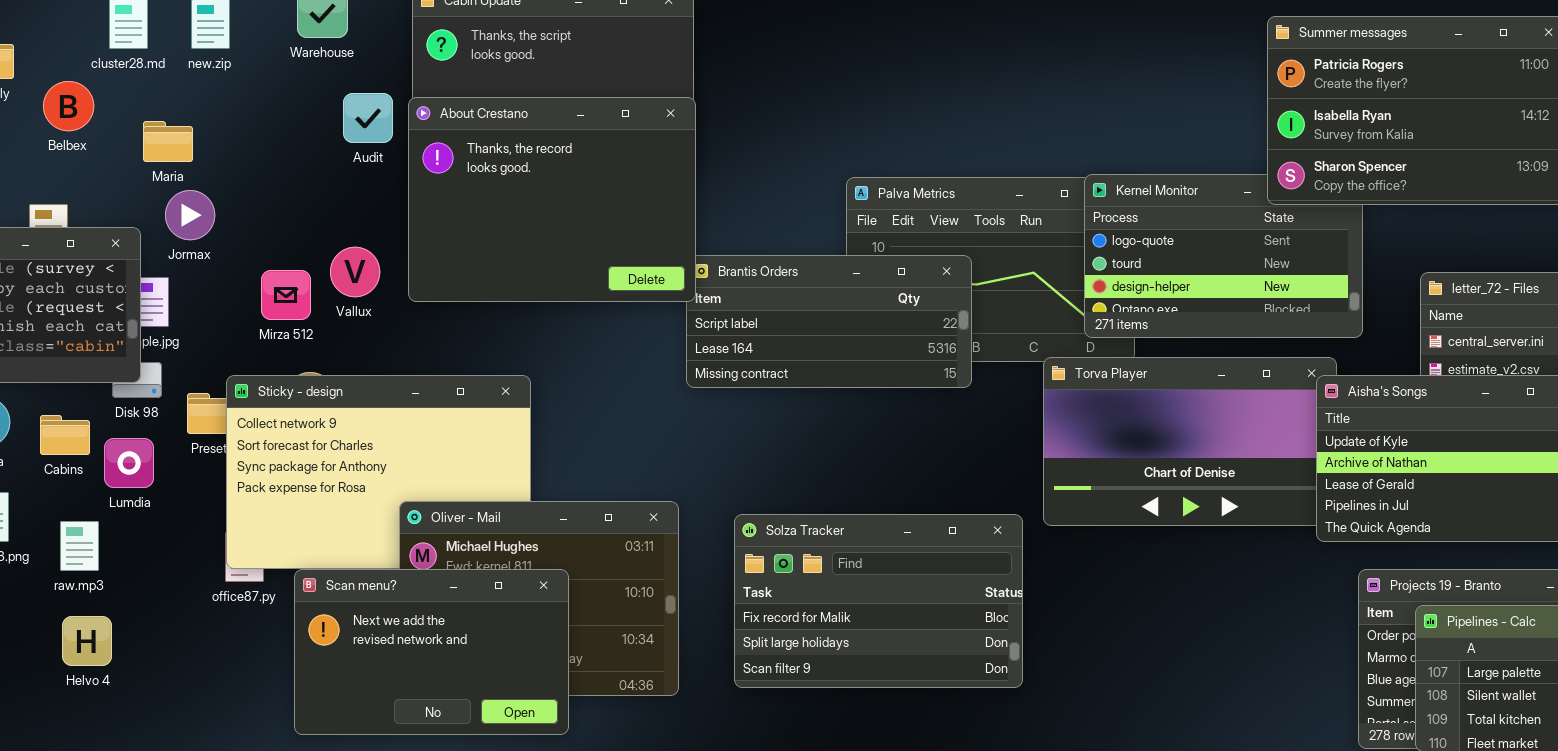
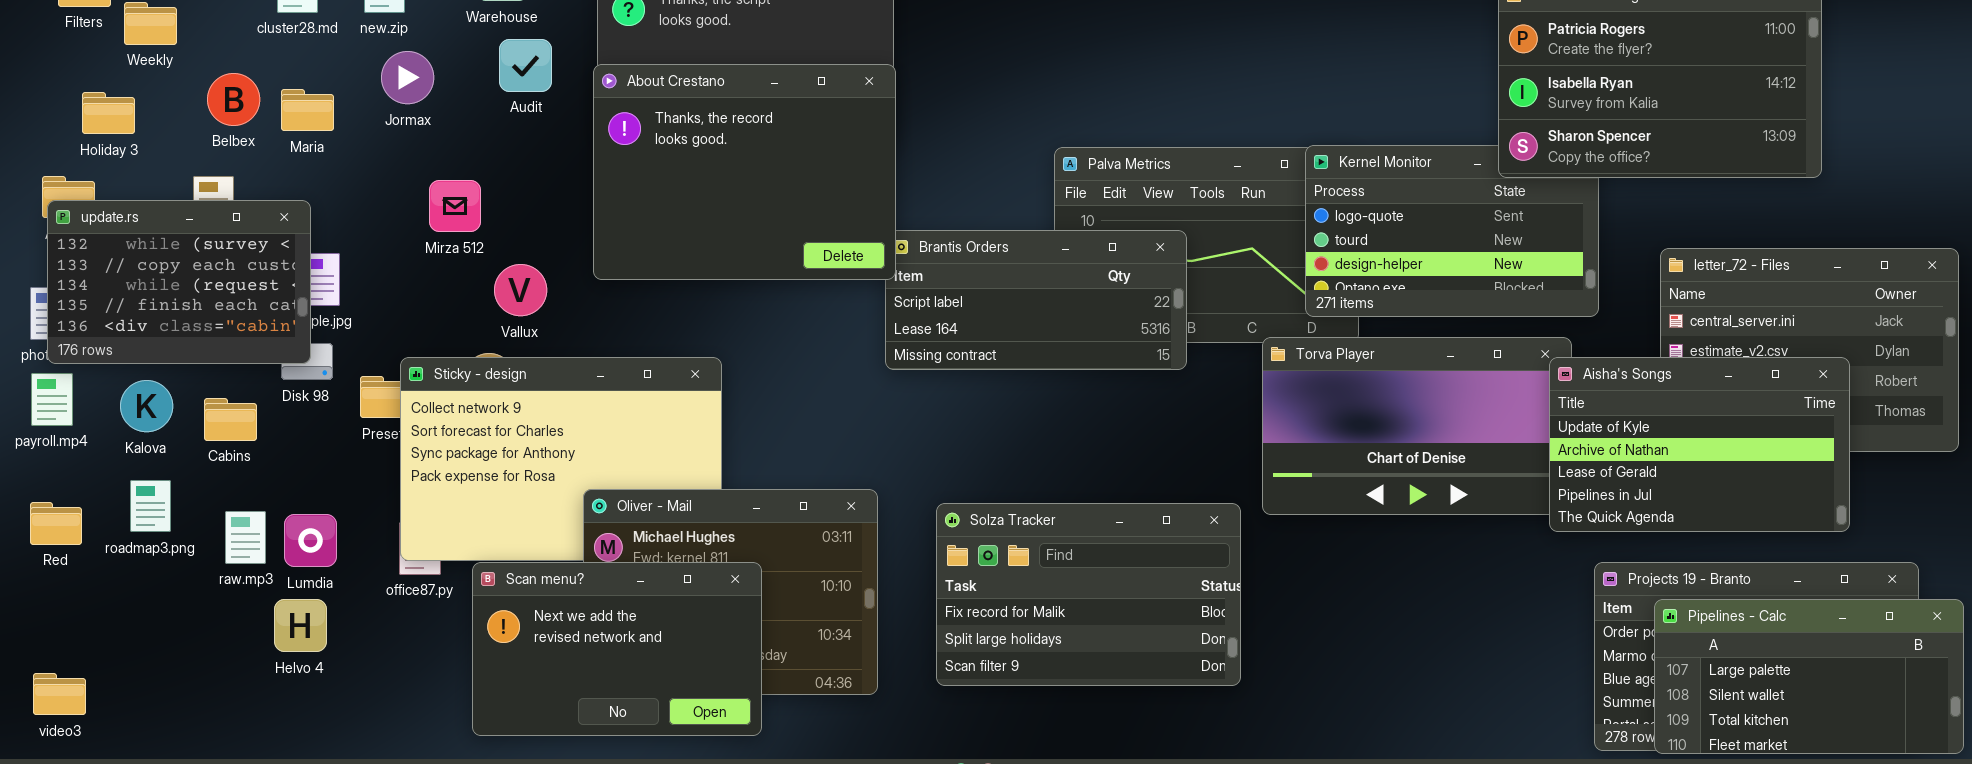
Belbex: [43,81,94,131] -> [207,73,260,126], moved
Audit: [343,93,393,143] -> [499,39,552,92], moved
Maria: [143,121,193,162] -> [281,89,334,131], moved
Jormax: [165,190,215,240] -> [381,51,434,104], moved
Vallux: [330,247,380,297] -> [494,264,547,316], moved
Mirza 512: [261,270,311,320] -> [429,180,481,232], moved
Lumdia: [104,438,154,488] -> [284,514,337,567], moved
Helvo 4: [62,616,112,666] -> [274,599,327,652], moved

